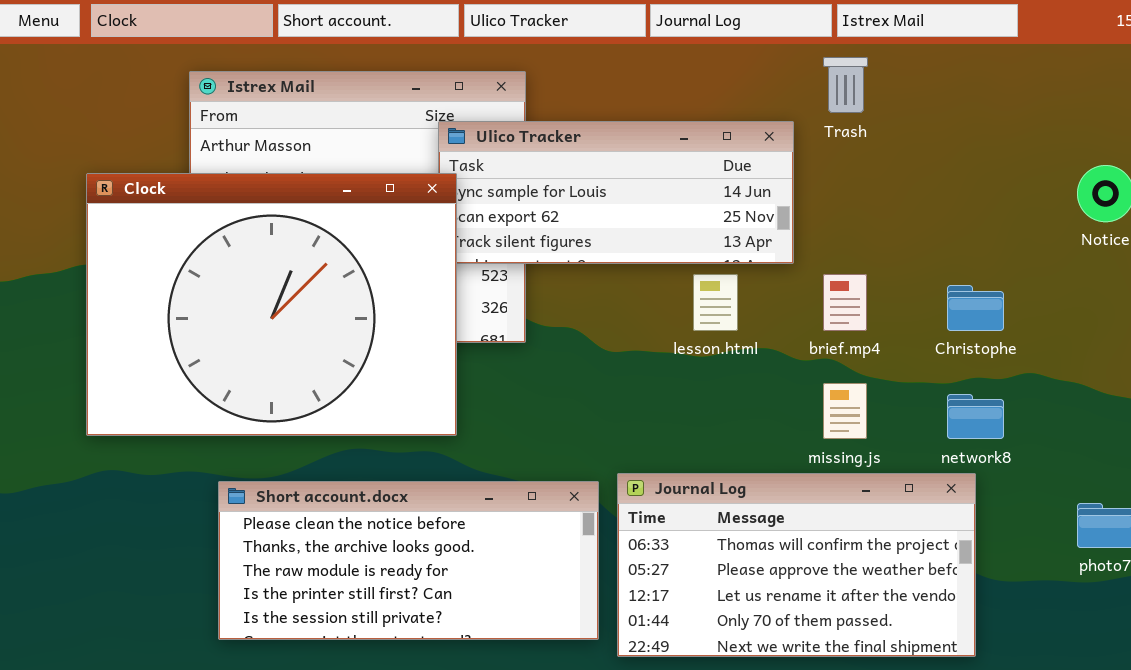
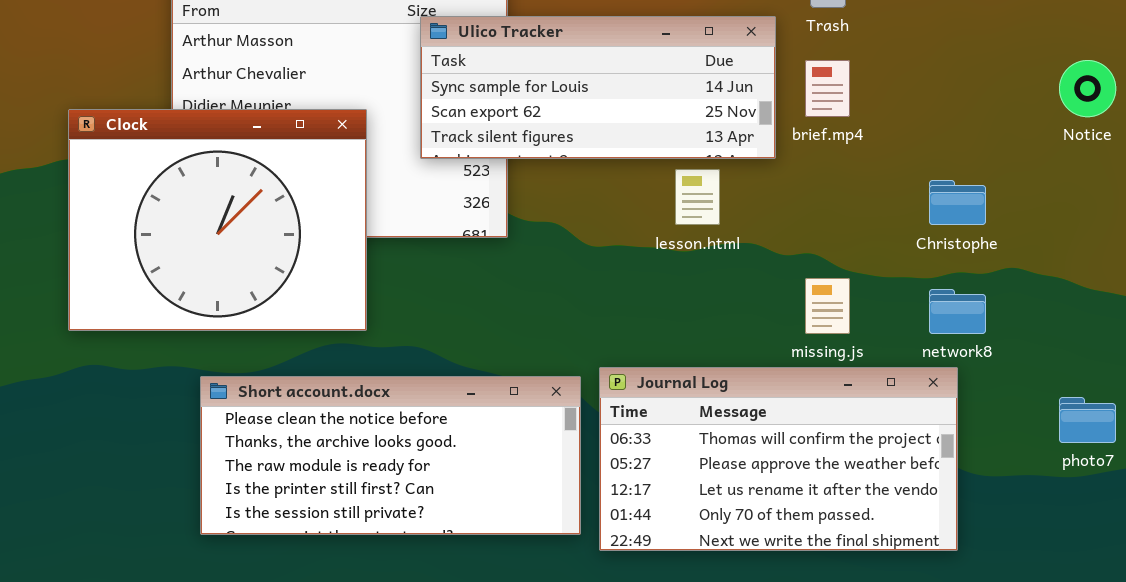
Clock: [86,173,457,436] -> [68,109,367,331], resized
brief.mp4: [823,274,867,331] -> [805,60,850,117], moved

